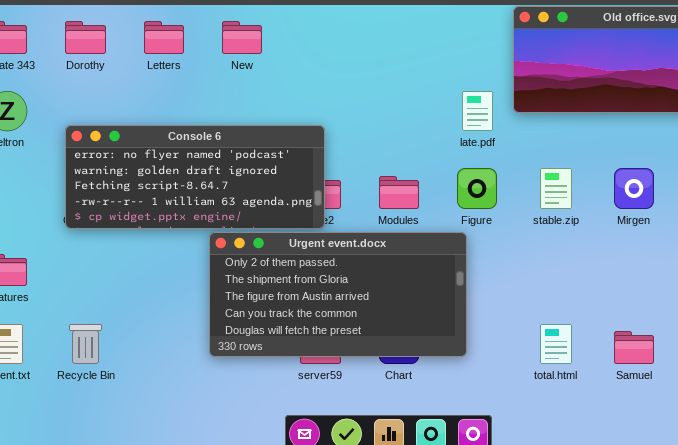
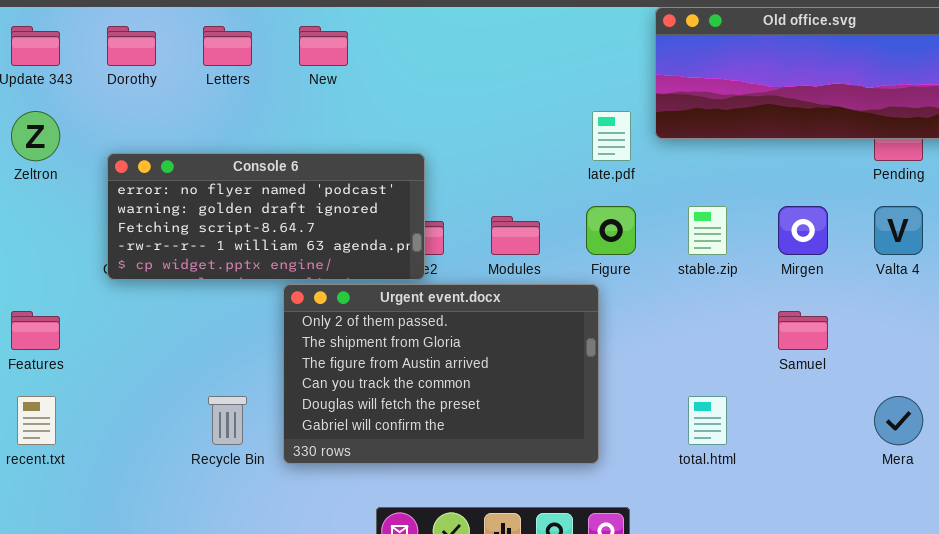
Urgent event.docx: [209,232,467,357] -> [283,284,599,464], resized
Recycle Bin: [69,324,102,364] -> [208,396,247,445], moved
Samuel: [614,331,654,364] -> [778,311,828,350], moved

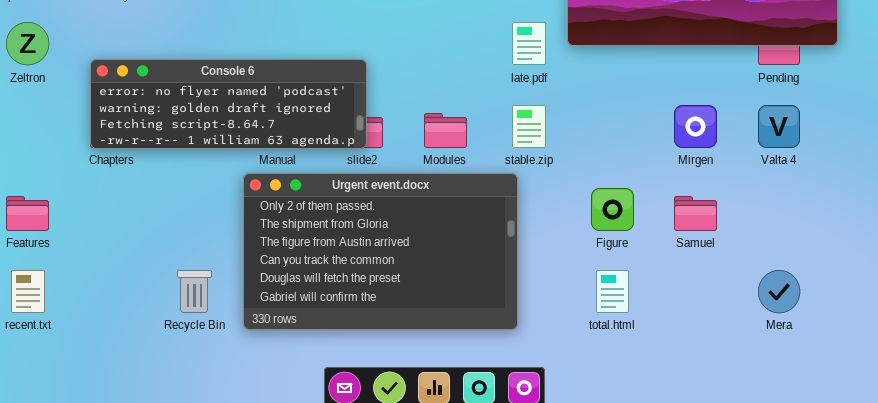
Console 6: [107,153,425,280] -> [90,59,367,149], resized
Figure: [586,206,636,255] -> [591,188,634,231], moved
stable.zip: [688,206,727,255] -> [512,105,546,148], moved

